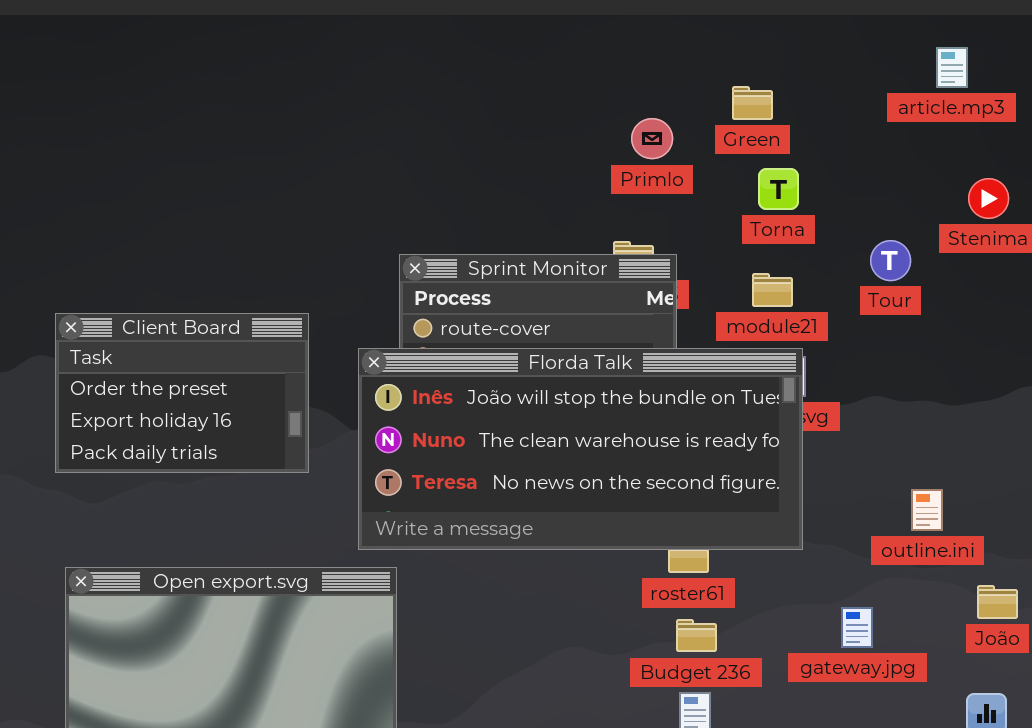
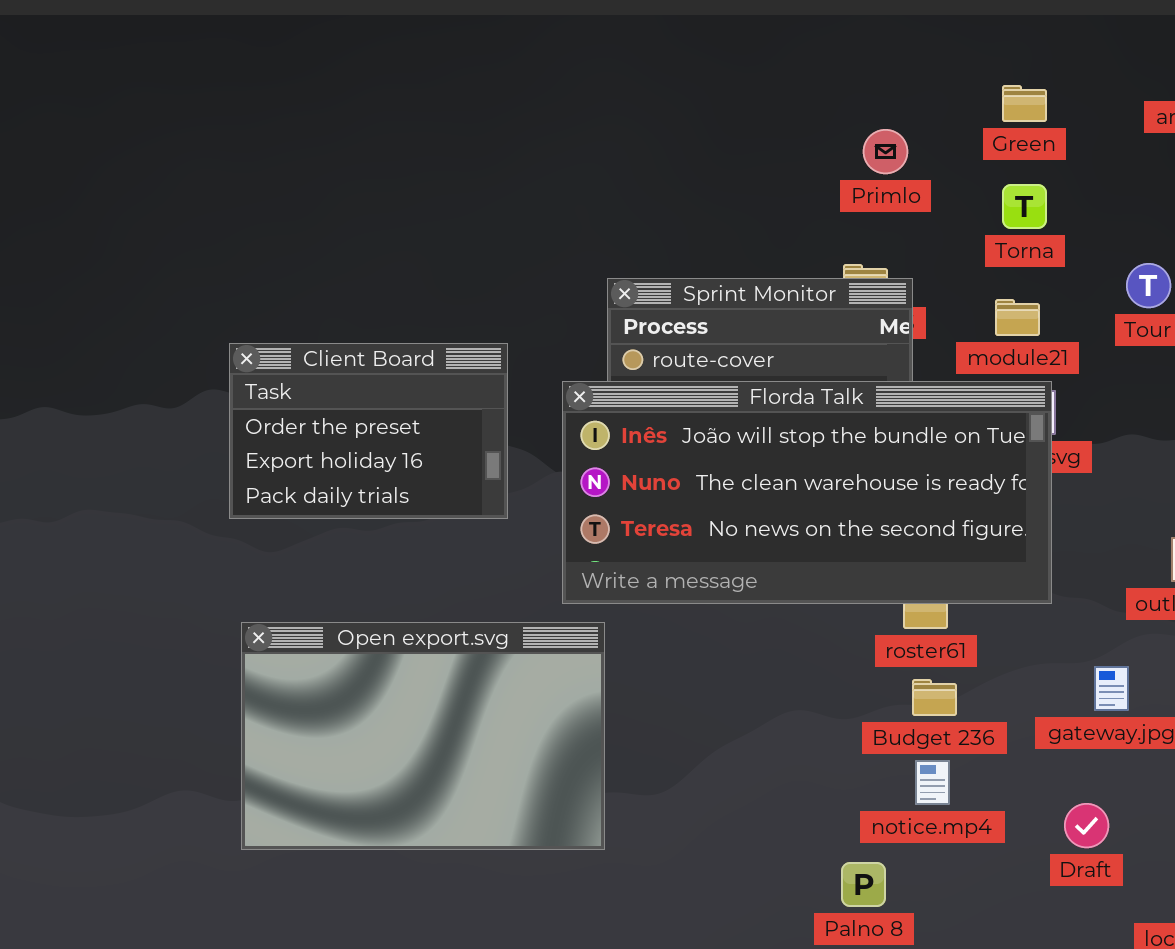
Green: [732,86,773,120] -> [1002,85,1047,122], moved

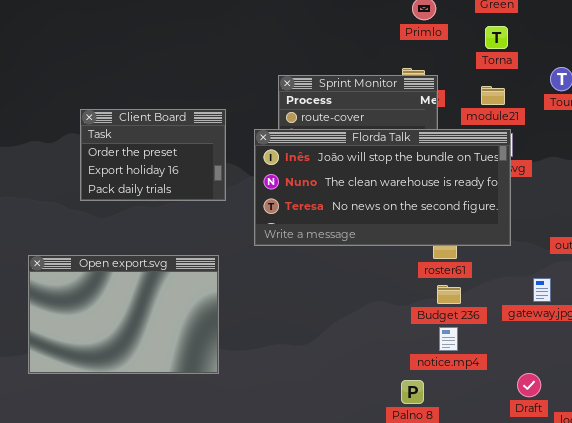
Open export.svg: [241,622,605,850] -> [28,255,219,374], moved
Draft: [1064,803,1109,848] -> [517,373,541,397], moved

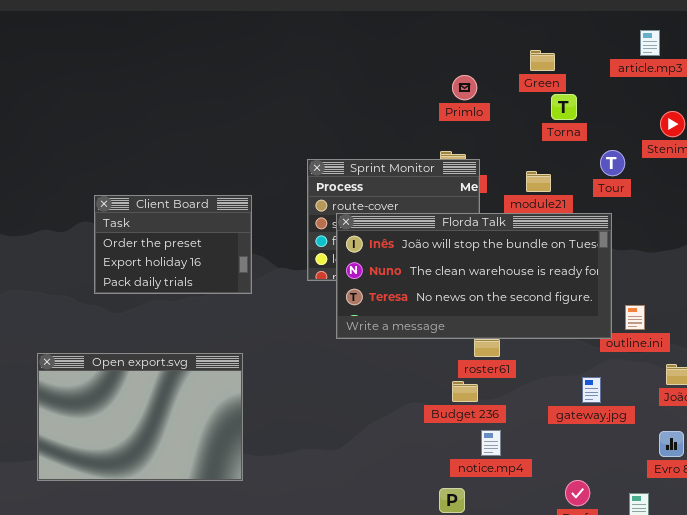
Torna: [485,26,508,49] -> [551,94,577,120], moved
Florda Talk: [254,129,511,246] -> [336,213,612,339], moved
Budget 236: [437,285,461,304] -> [452,381,478,402], moved

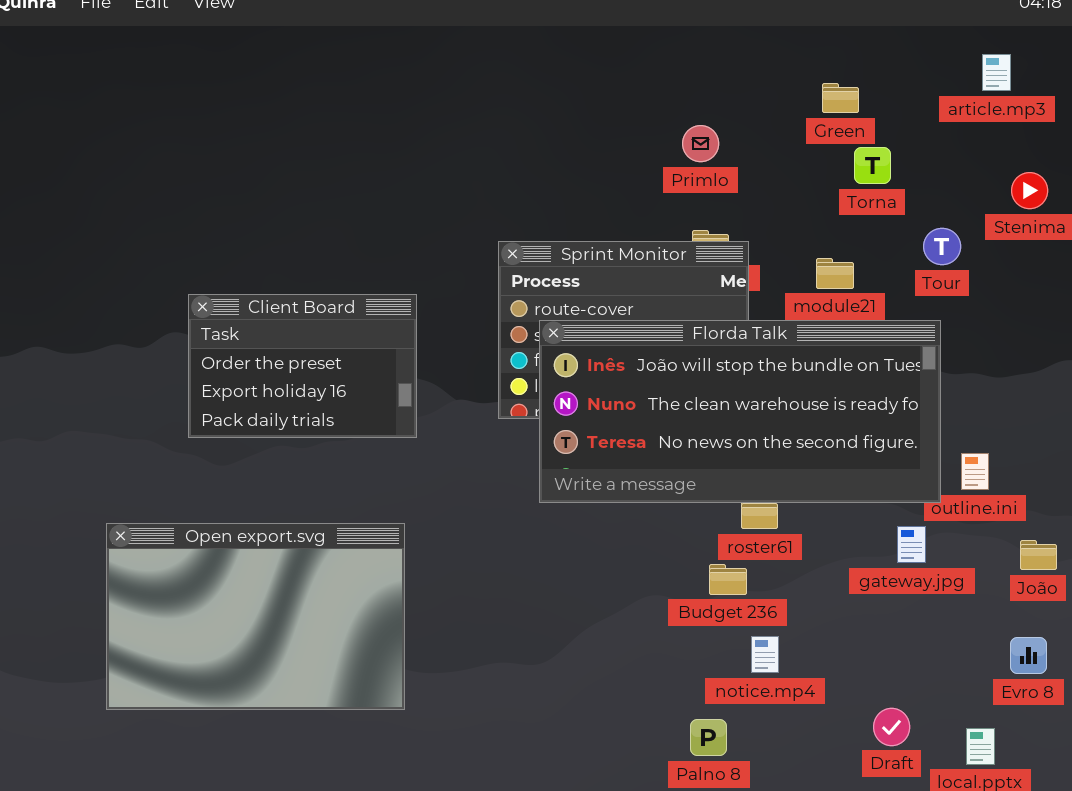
Primlo: [452,75,477,100] -> [682,125,719,162], moved
gateway.jpg: [582,377,601,403] -> [897,526,926,563], moved

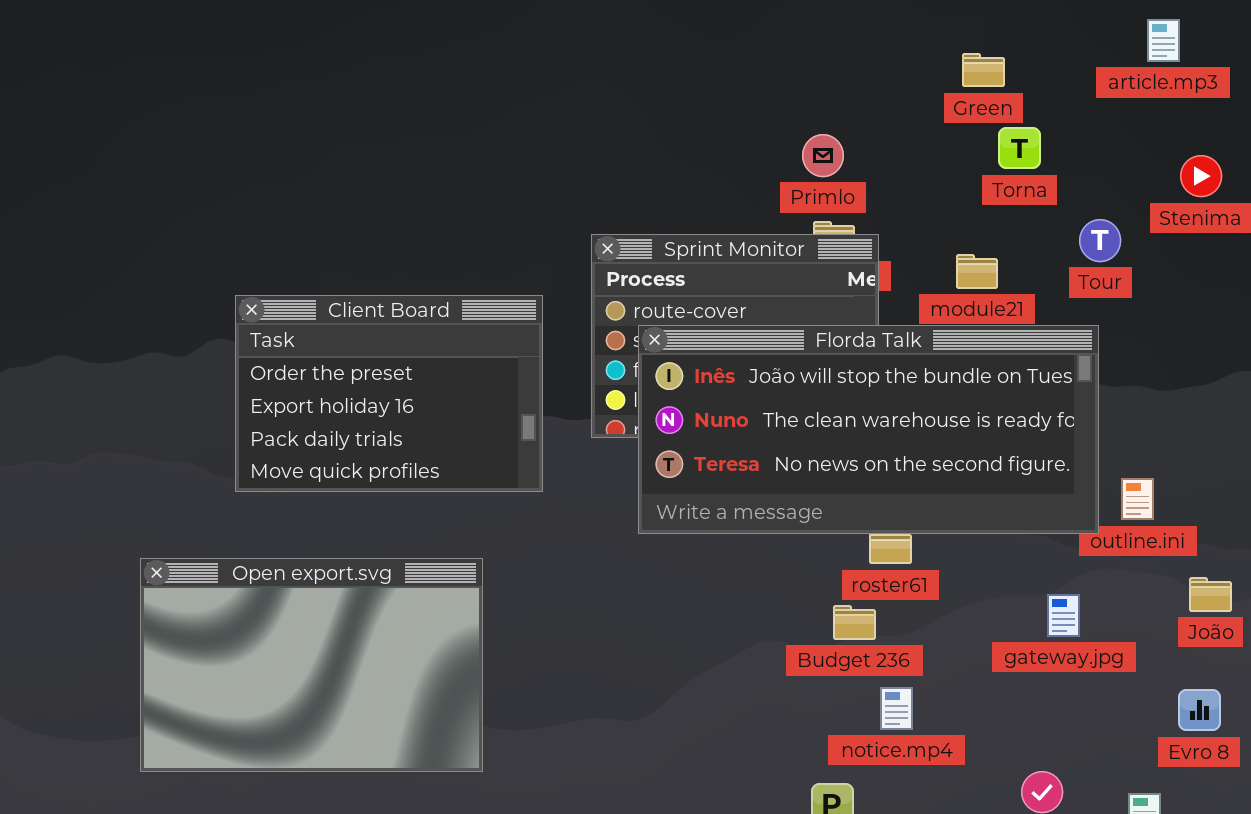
Primlo: [682,125,719,162] -> [802,134,844,177], moved
Client Board: [188,294,417,438] -> [235,295,543,492], resized
gateway.jpg: [897,526,926,563] -> [1047,594,1080,637], moved

